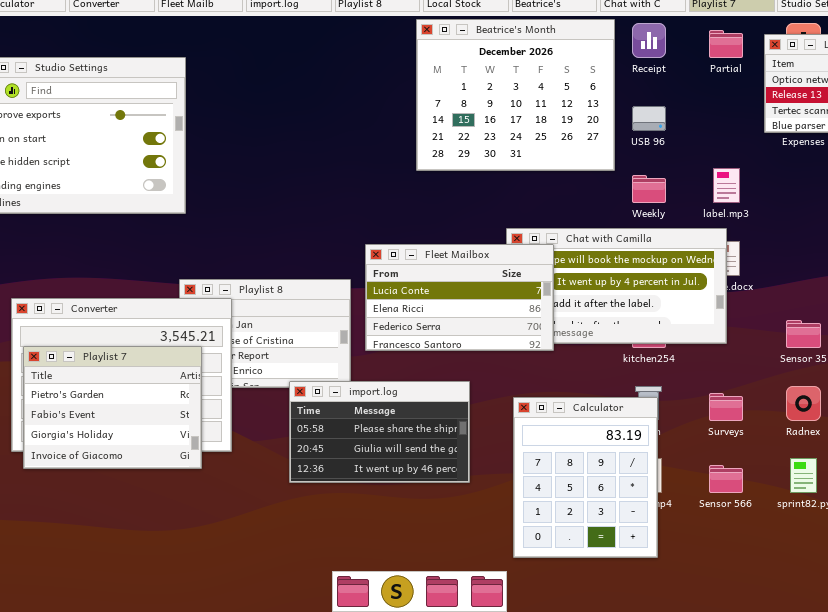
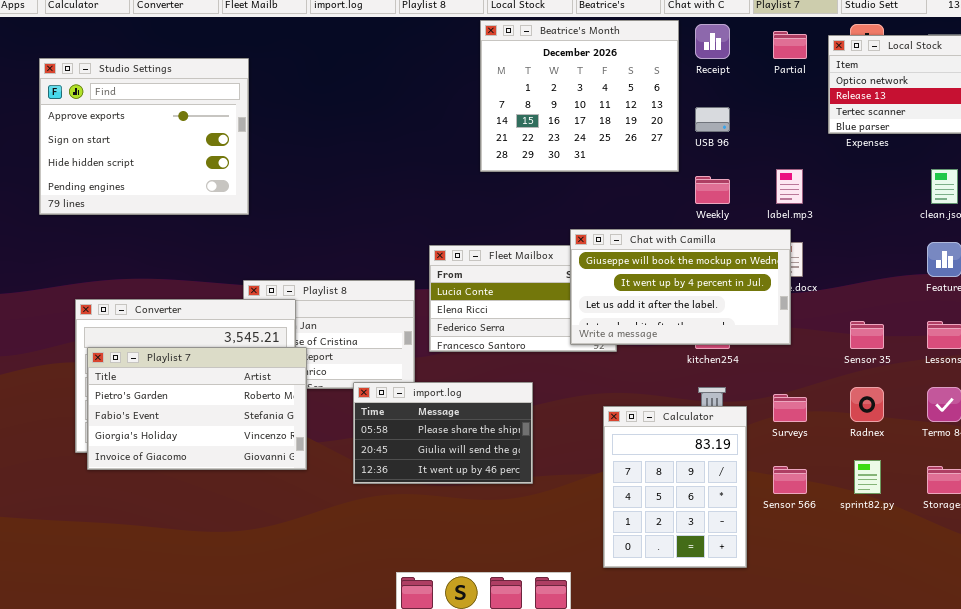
Chat with Camilla: [506,228,727,344] -> [570,229,791,345], raised
Playlist 7: [23,346,202,469] -> [87,347,307,470], resized
Calculator: [513,397,658,558] -> [603,406,747,568], moved

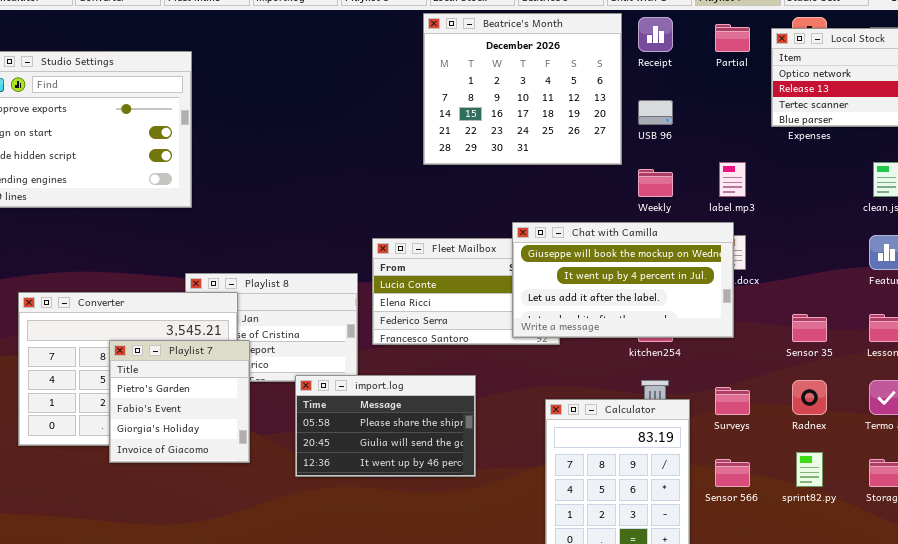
Playlist 7: [87,347,307,470] -> [109,340,250,463], resized

